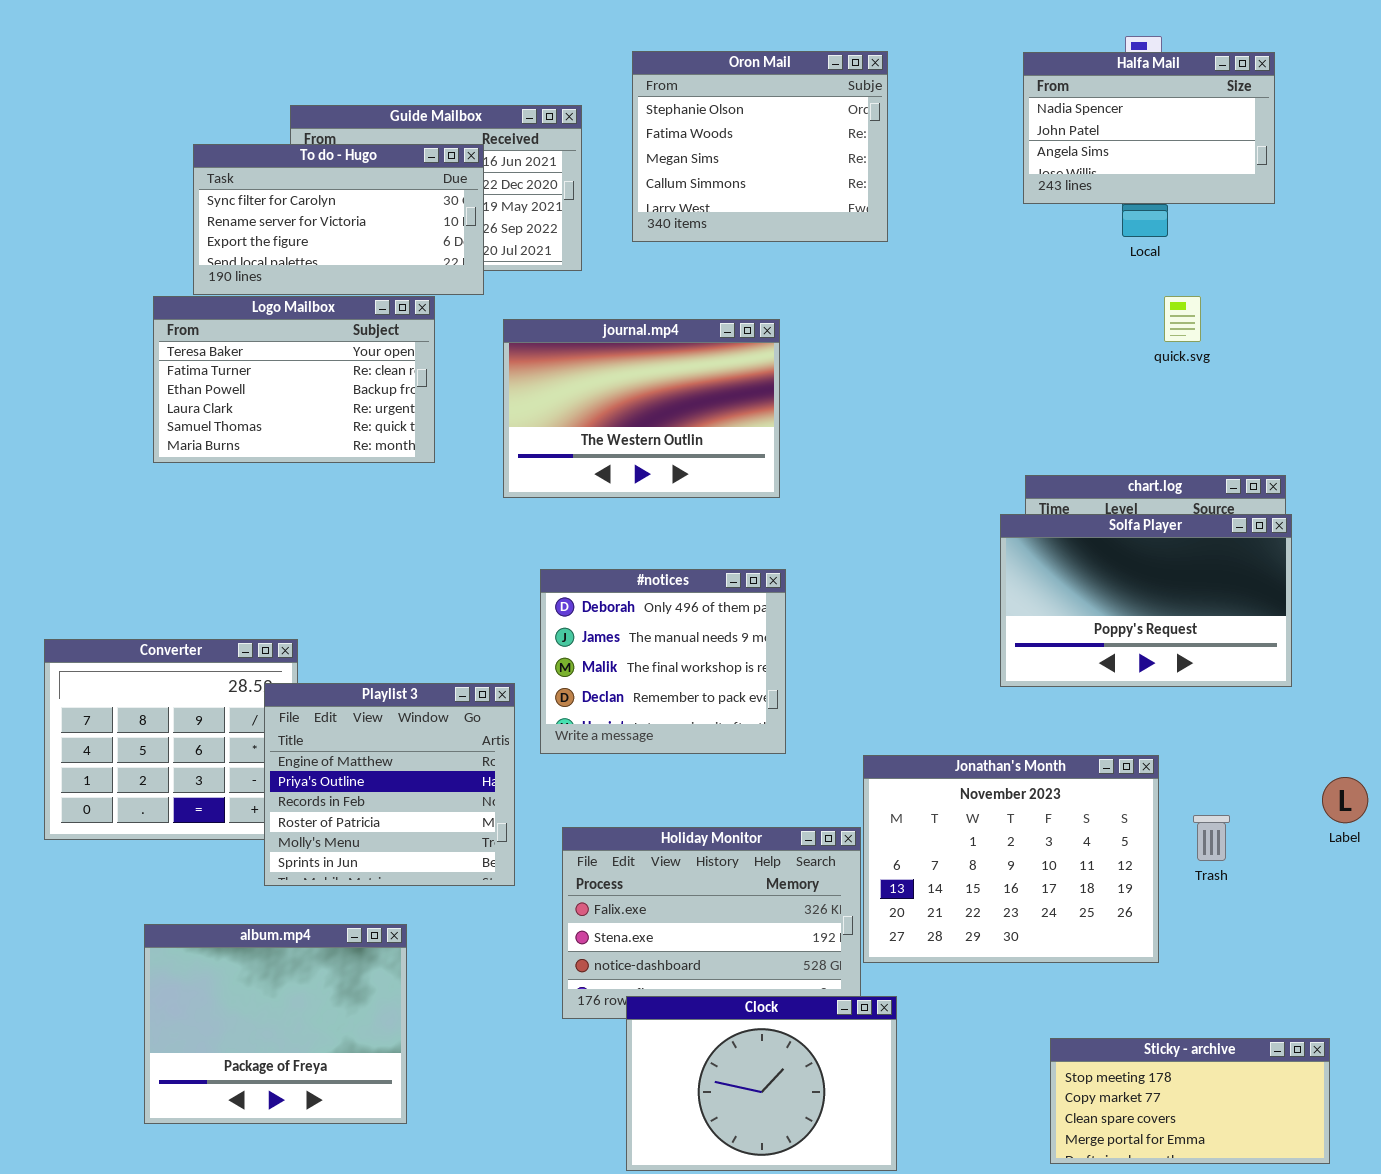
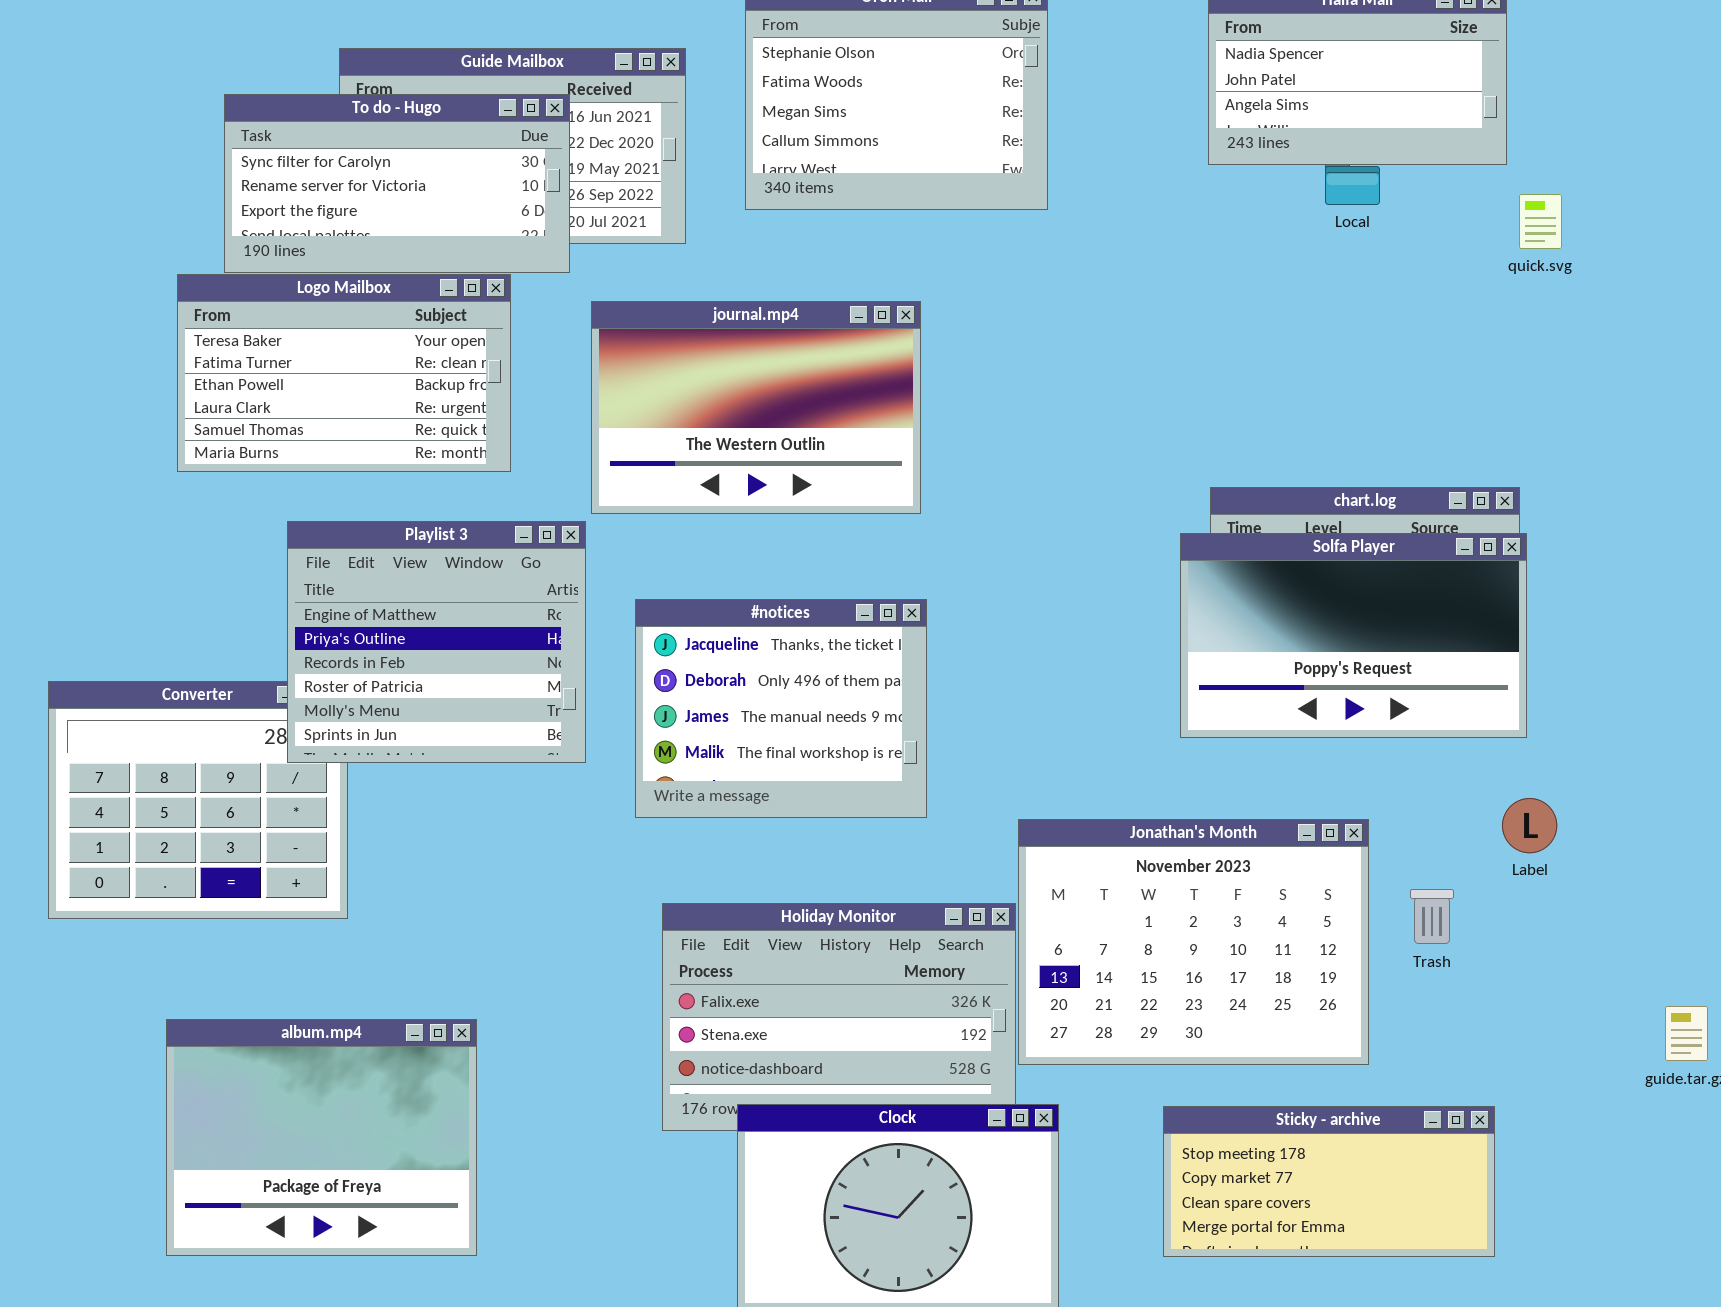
quick.svg: [1164,296,1201,342] -> [1519,194,1562,249], moved
#notices: [540,569,786,754] -> [635,599,927,818], scrolled up 1 row
Playlist 3: [264,683,515,886] -> [287,521,586,763], moved
Label: [1322,777,1368,823] -> [1502,798,1557,853], moved
Sticky - archive: [1050,1038,1330,1164] -> [1163,1106,1495,1257], moved

